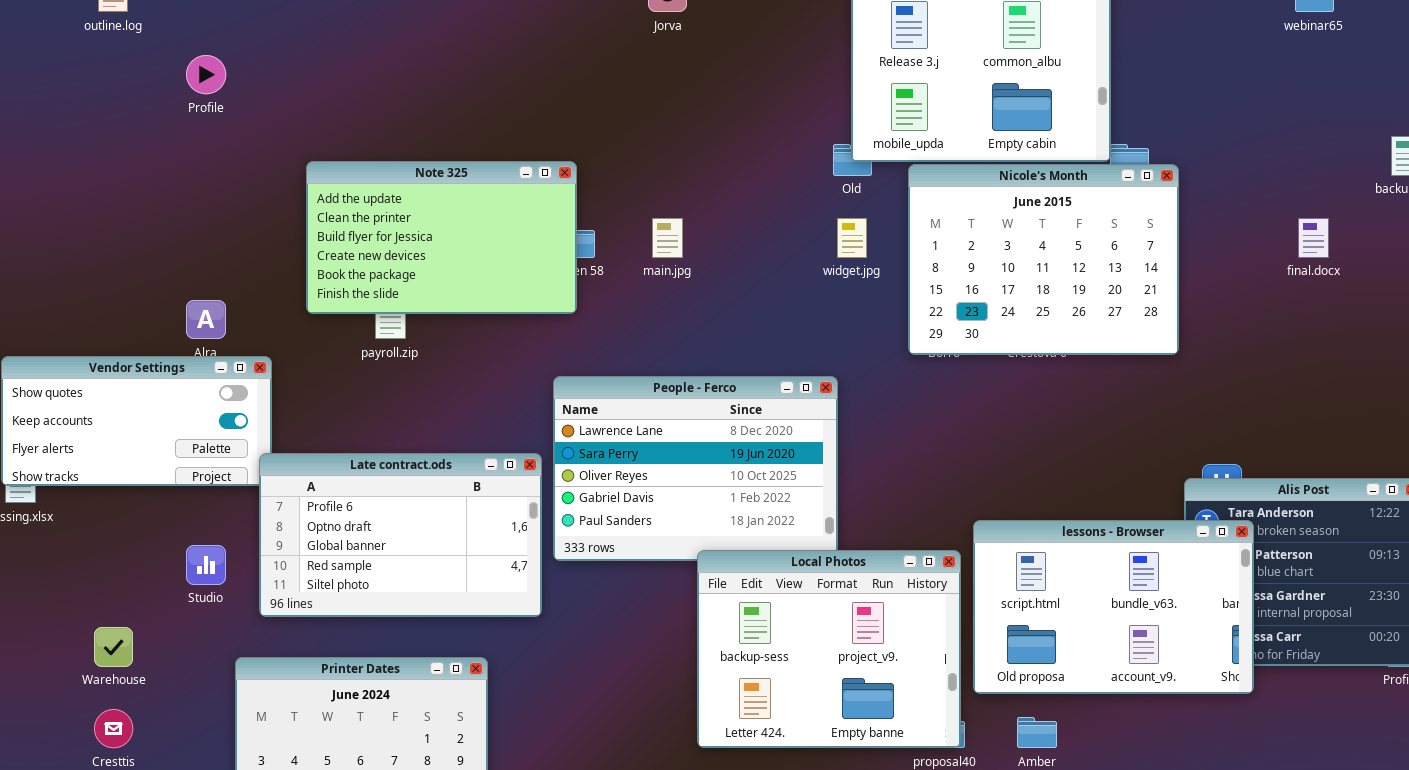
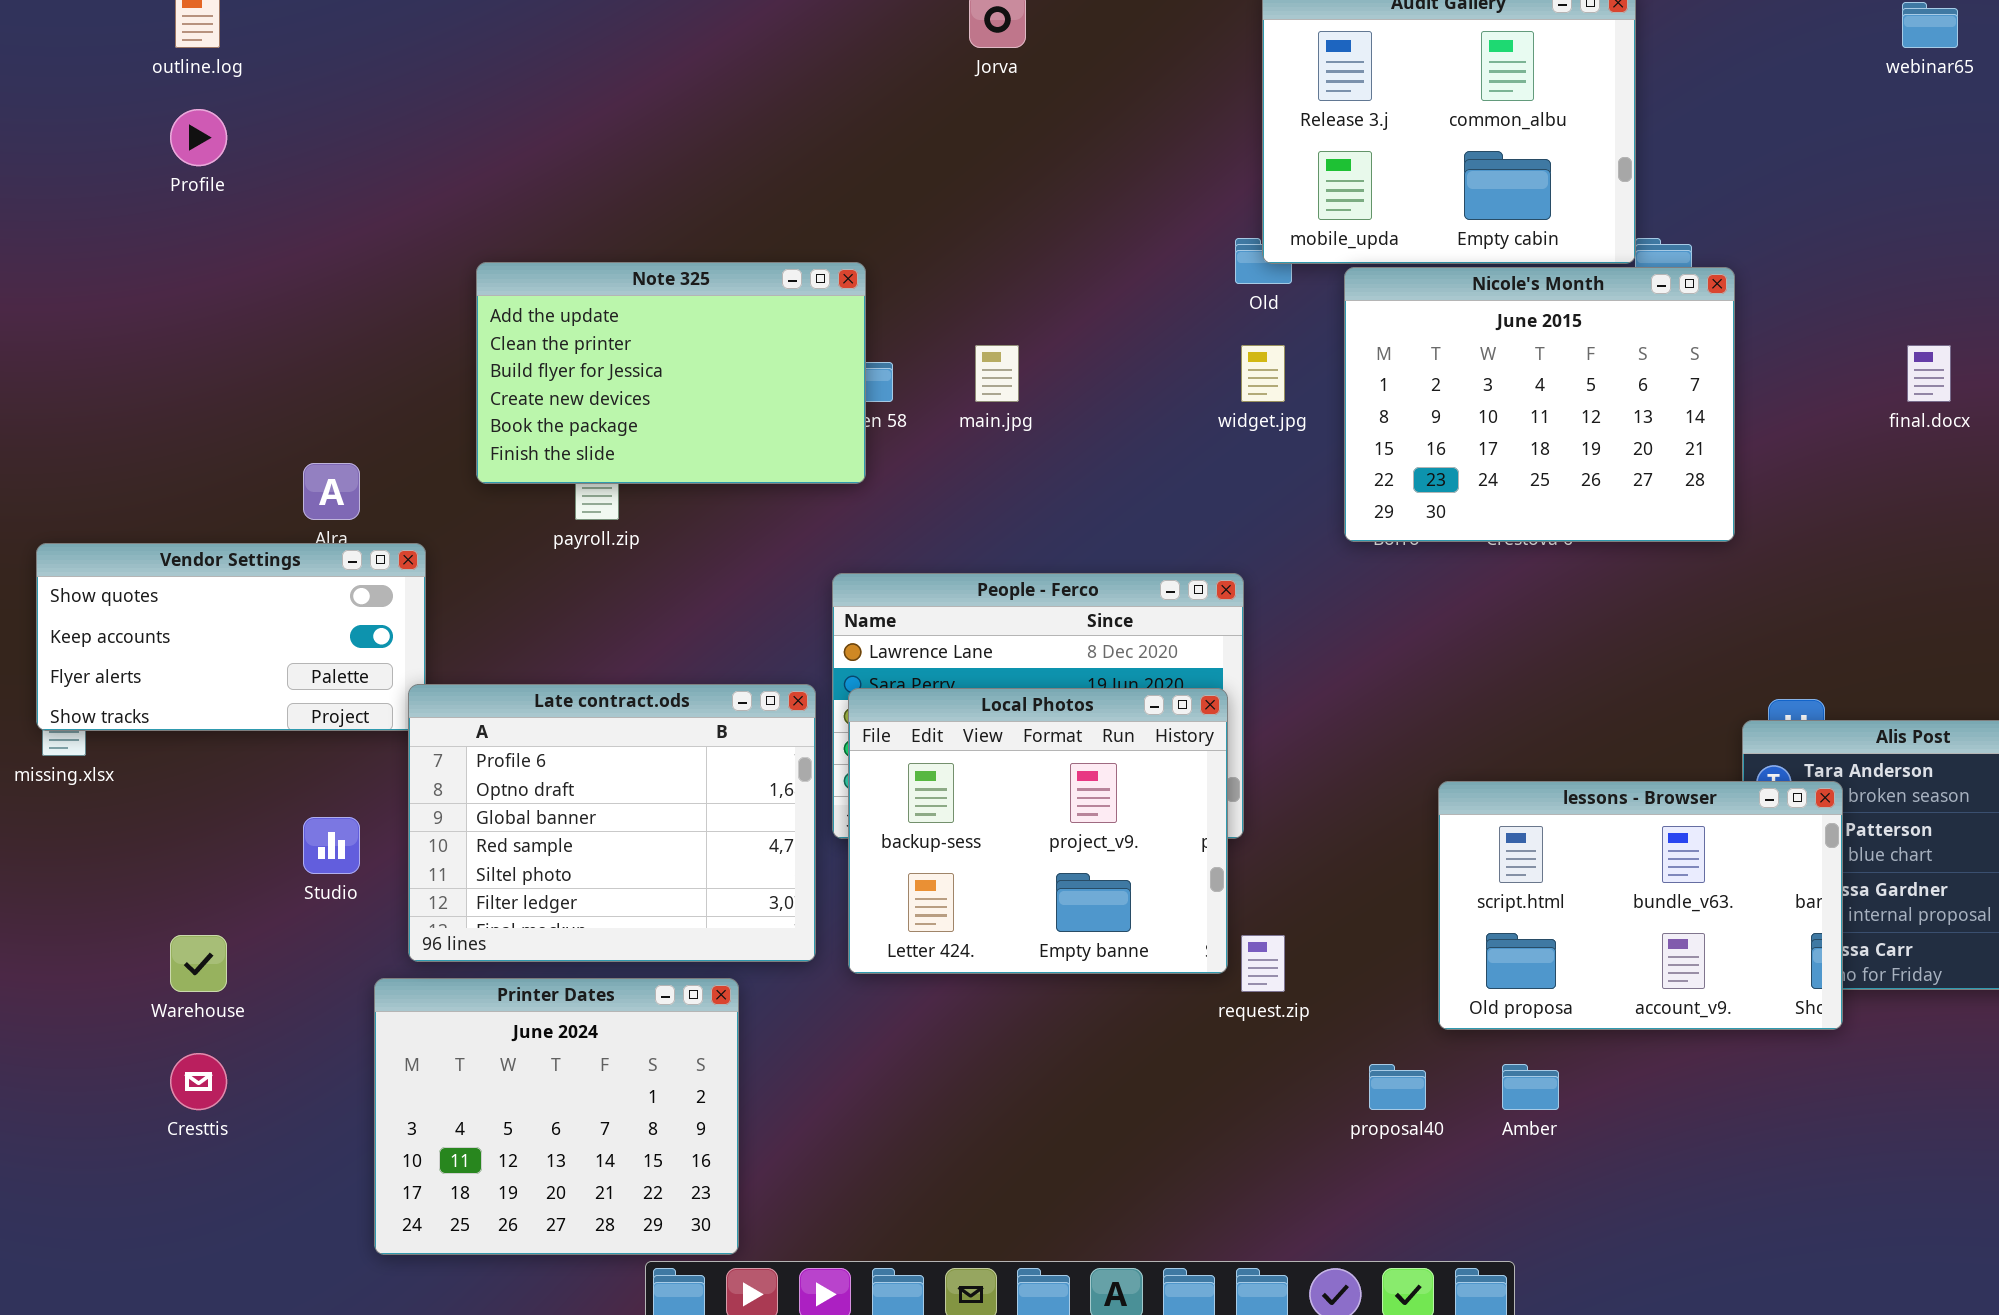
Profile: [186,55,226,94] -> [170,109,227,166], moved
Late contract.ods: [259,453,542,617] -> [408,684,816,962], resized
Local Photos: [697,550,961,748] -> [848,688,1228,974], moved

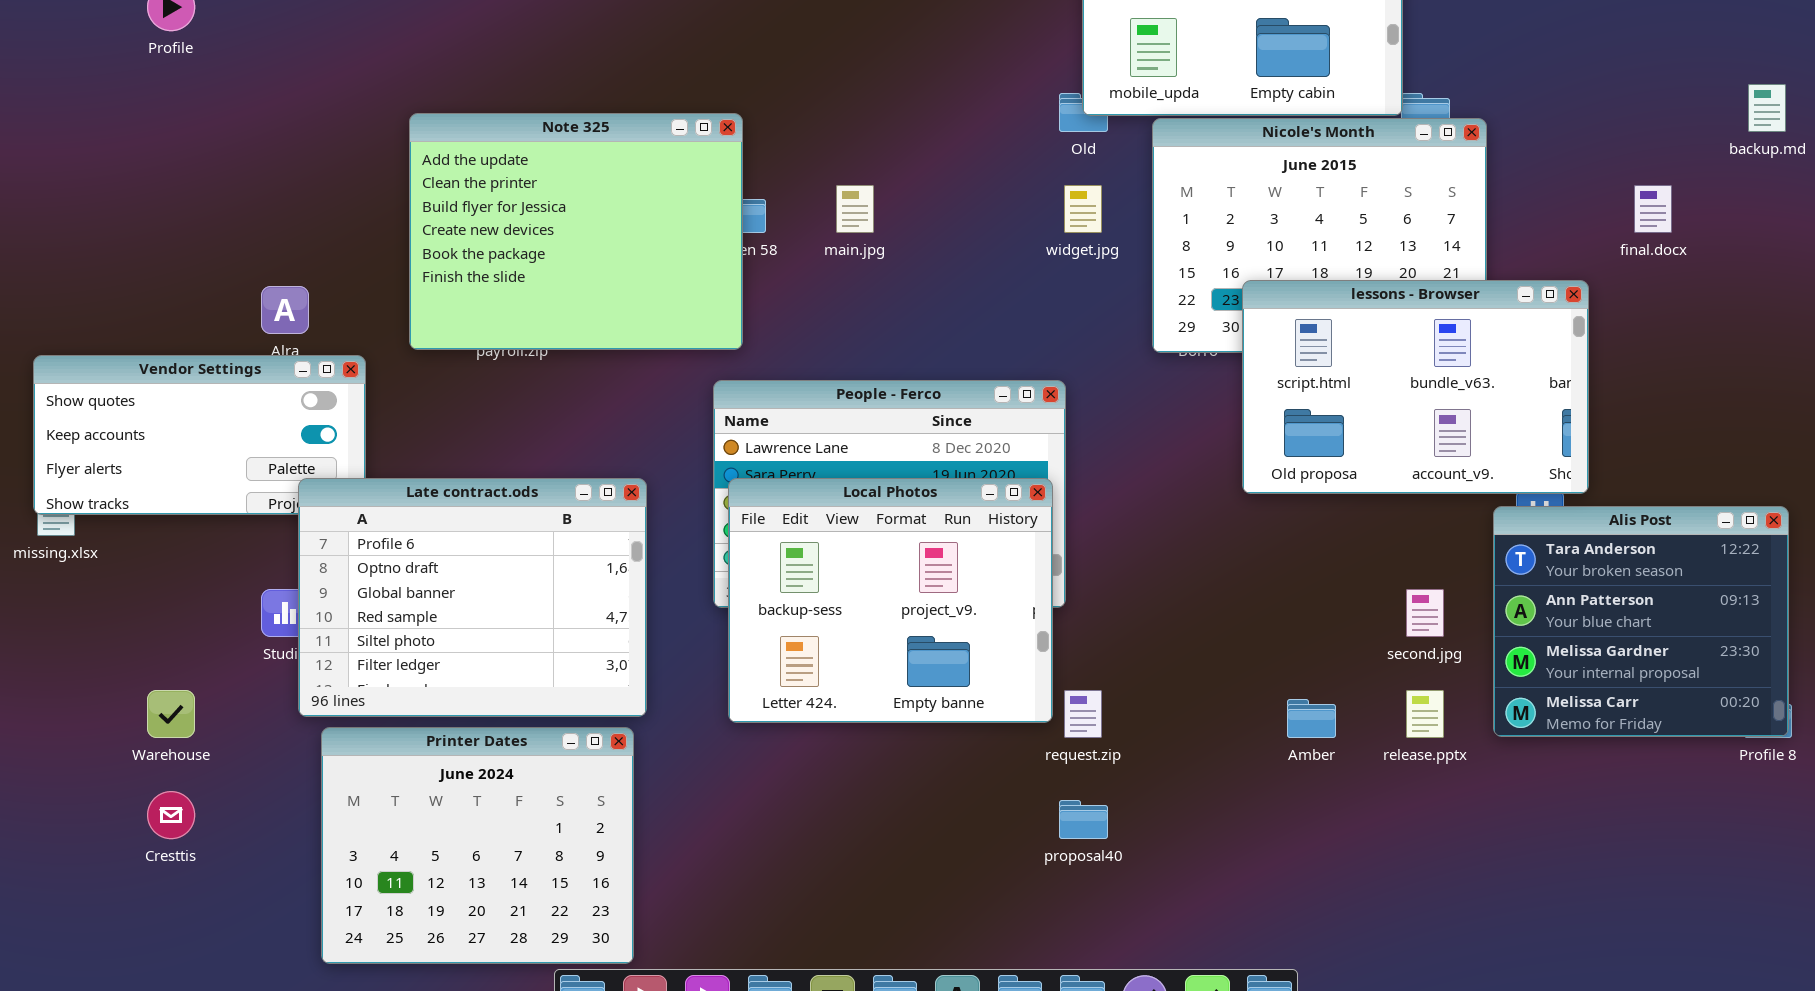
Note 325: [476,262,866,484] -> [409,113,743,350], resized
Late contract.ods: [408,684,816,962] -> [298,478,647,717], moved
lessons - Browser: [1438,781,1843,1030] -> [1242,280,1589,494], moved
proposal40: [1369,1064,1426,1110] -> [1059,800,1108,839], moved
Amber: [1502,1064,1559,1110] -> [1287,699,1336,738], moved

